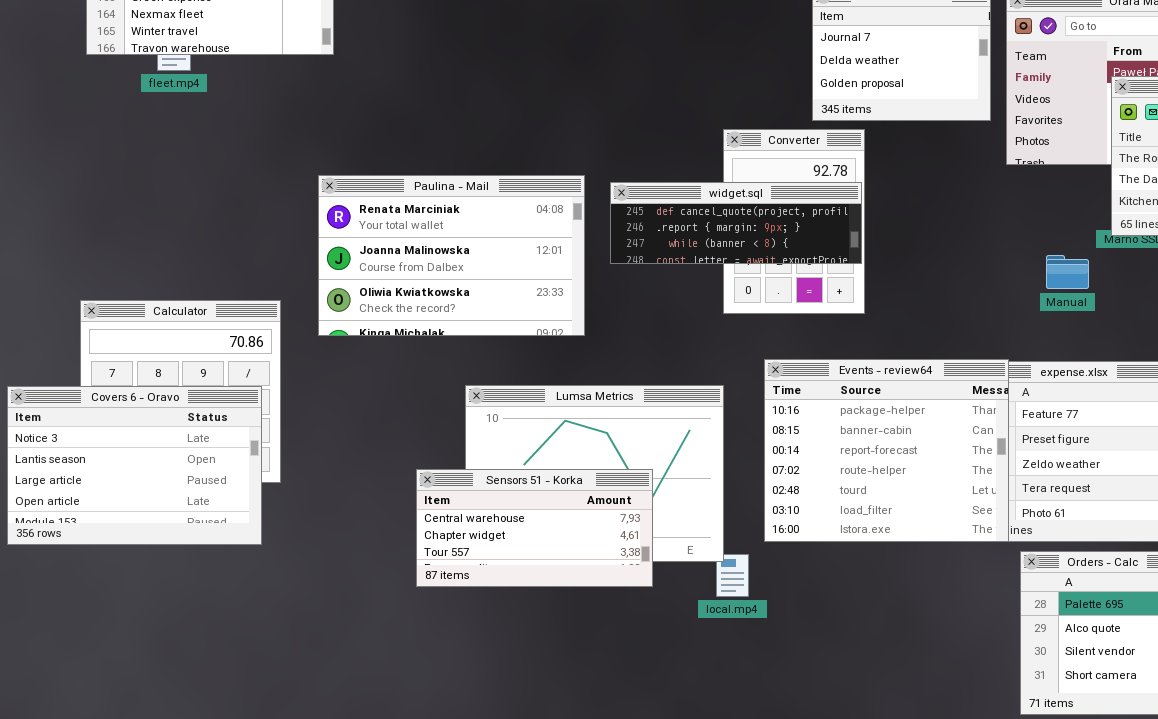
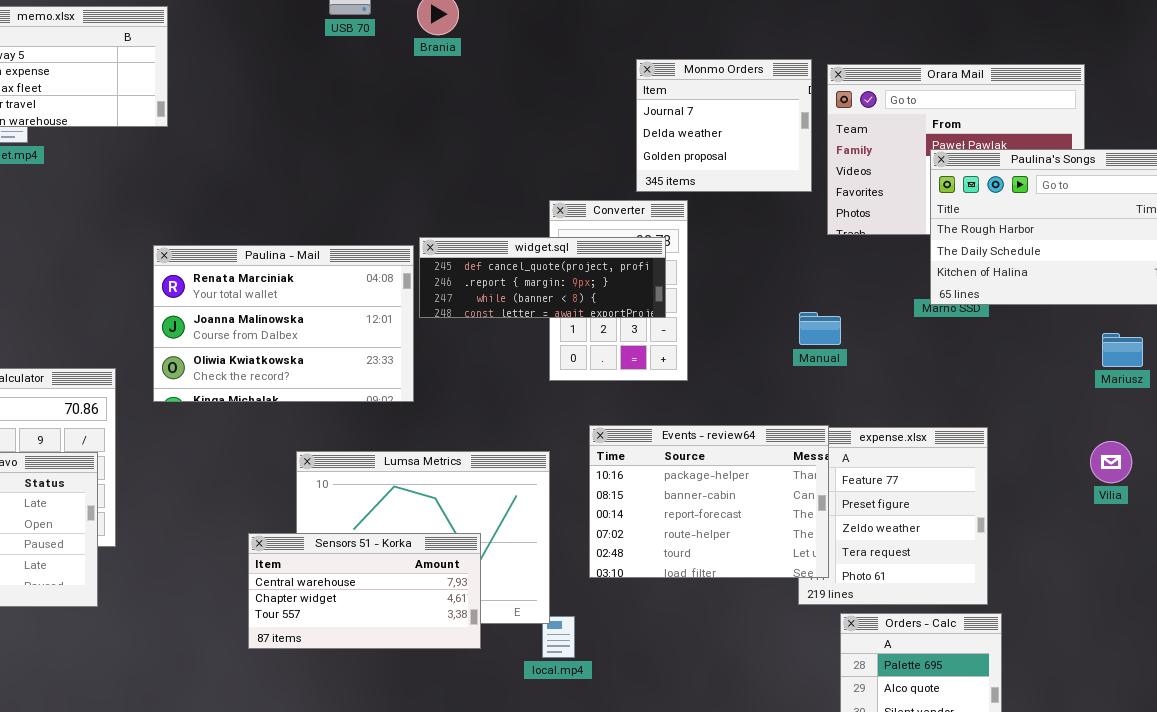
widget.sql: [610,182,862,264] -> [419,237,666,318], moved
Manual: [1046,255,1089,289] -> [799,312,841,345], moved
Events - review64: [764,359,1009,542] -> [589,425,829,578], resized

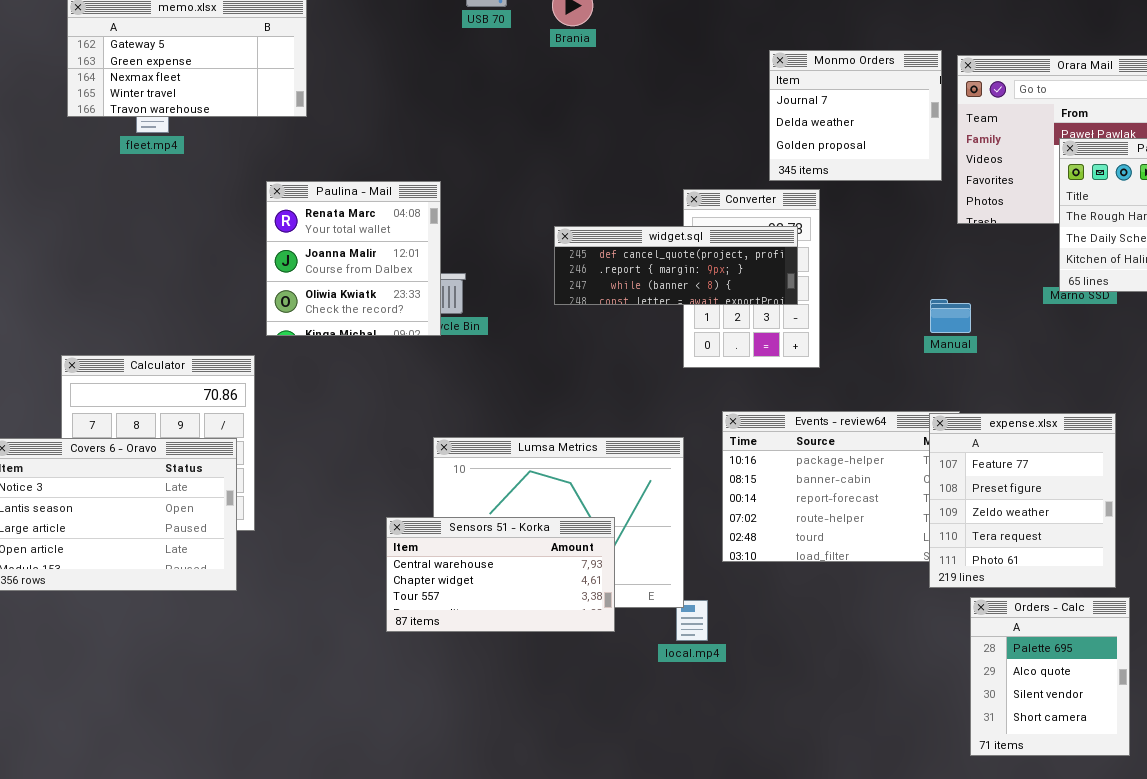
Paulina - Mail: [153,245,414,402] -> [266,181,441,336], moved, resized
expense.xlsx: [798,427,988,605] -> [929,413,1116,588], raised

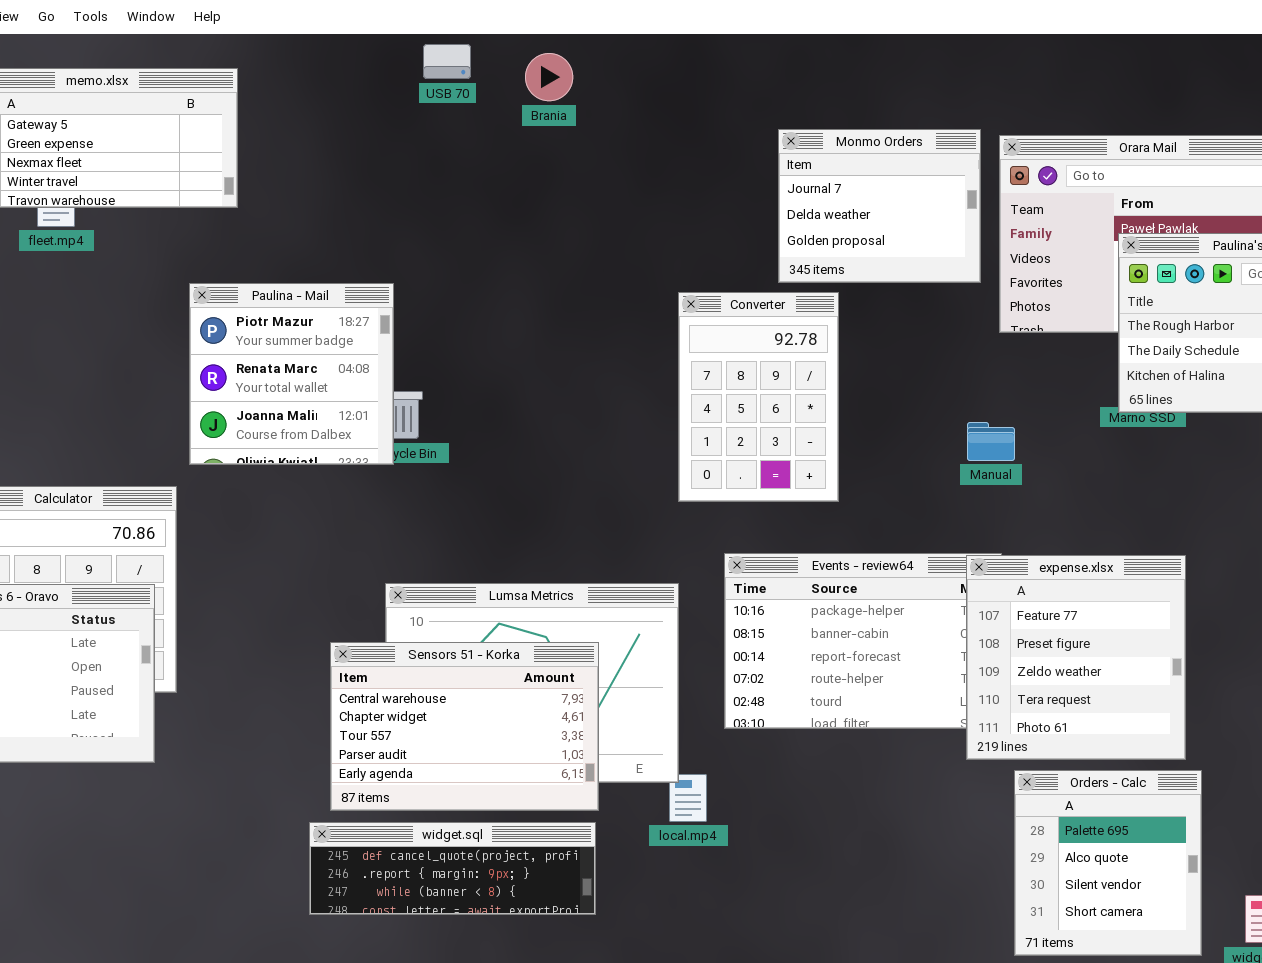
Paulina - Mail: [266,181,441,336] -> [189,283,394,465], scrolled up 1 row
widget.sql: [554,226,798,305] -> [309,822,596,915], moved
Sensors 51 - Korka: [386,517,615,632] -> [330,642,599,811], resized

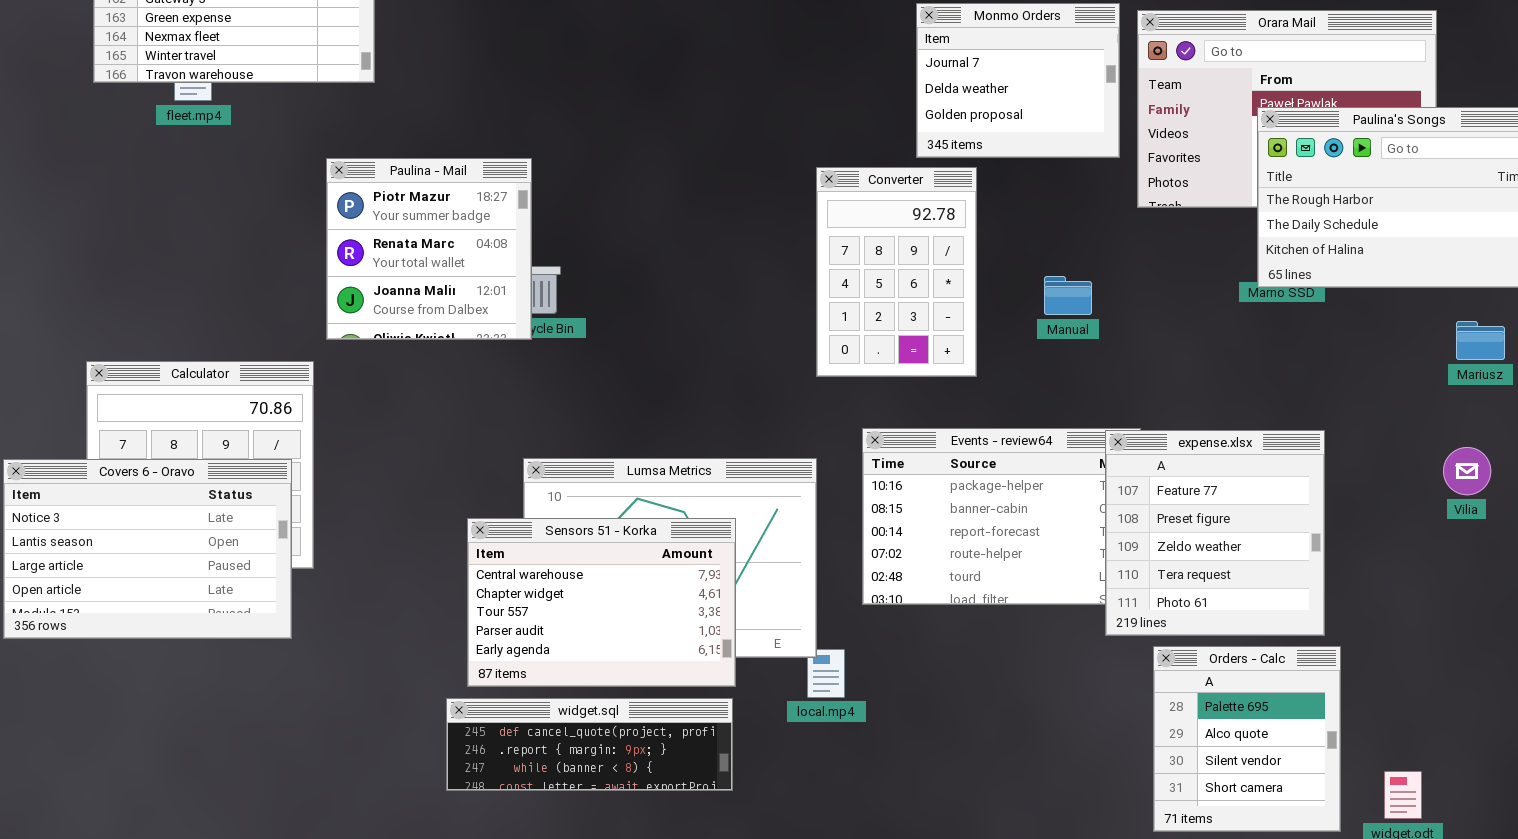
Manual: [967,422,1015,461] -> [1044,276,1092,315], moved

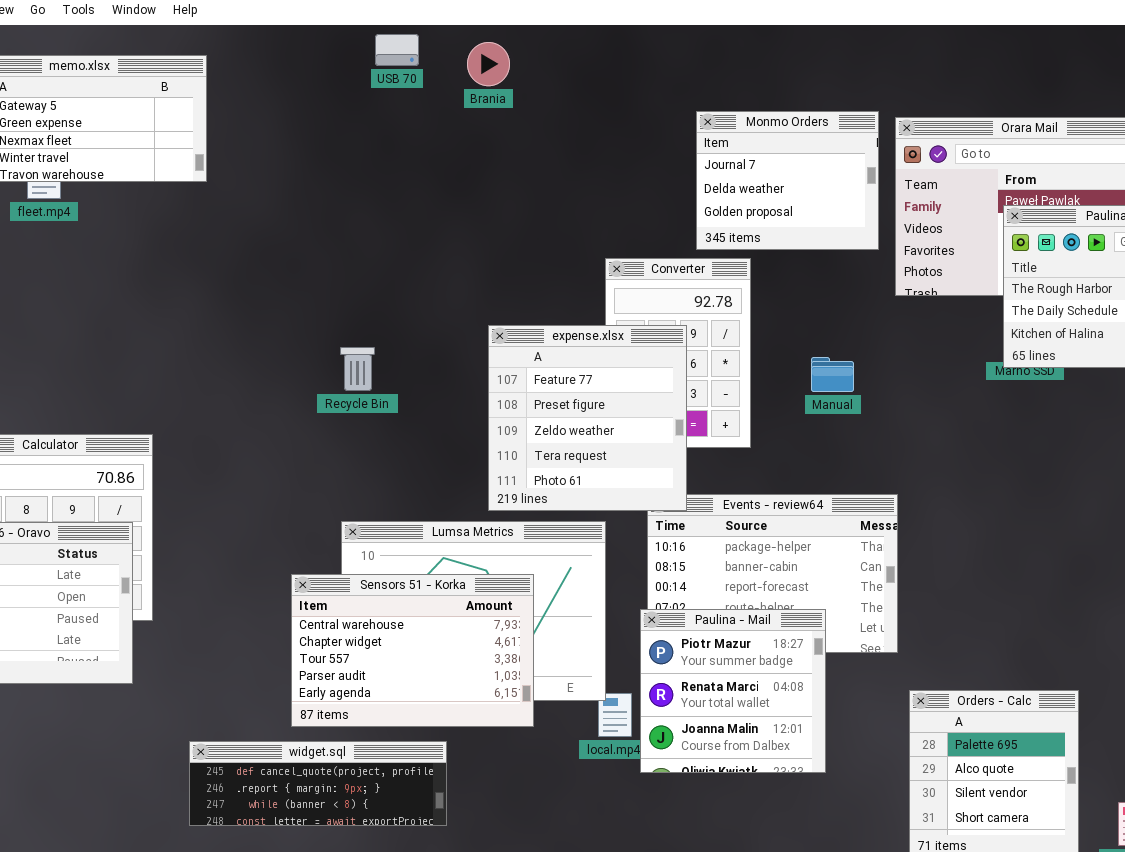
Paulina - Mail: [326,158,532,340] -> [640,609,826,773], moved
expense.xlsx: [1105,430,1325,636] -> [488,325,687,511], moved
widget.sql: [446,698,733,791] -> [189,741,447,826], moved

